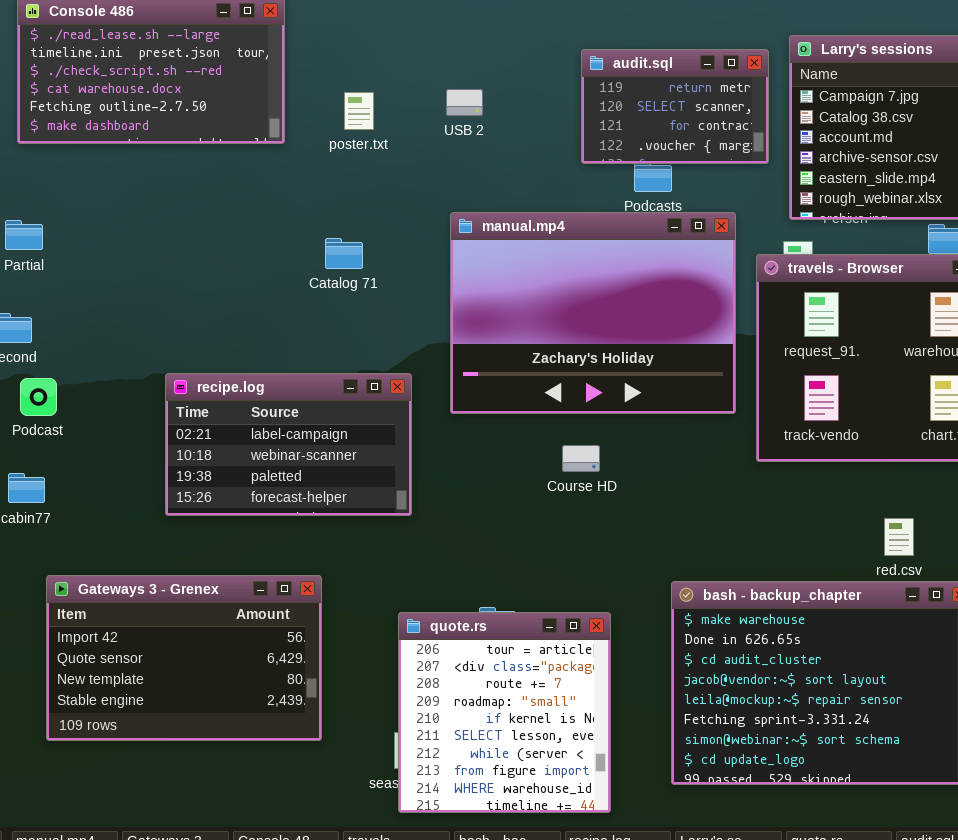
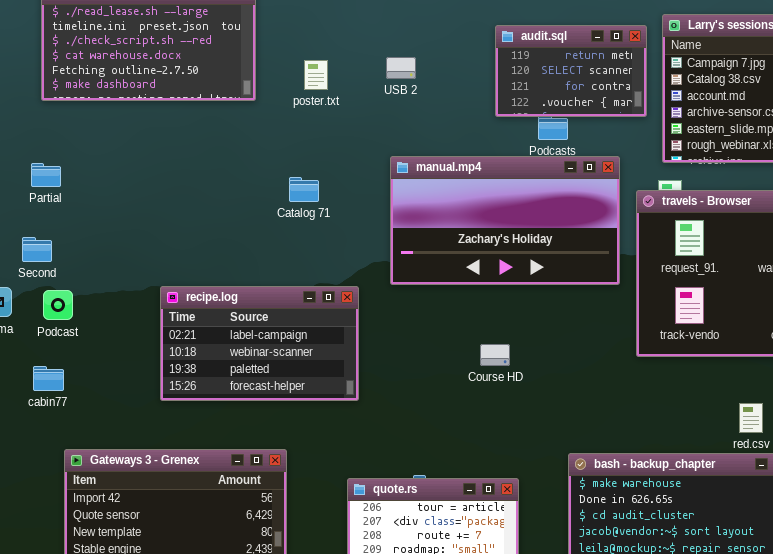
manual.mp4: [450,212,736,414] -> [390,156,620,285], resized

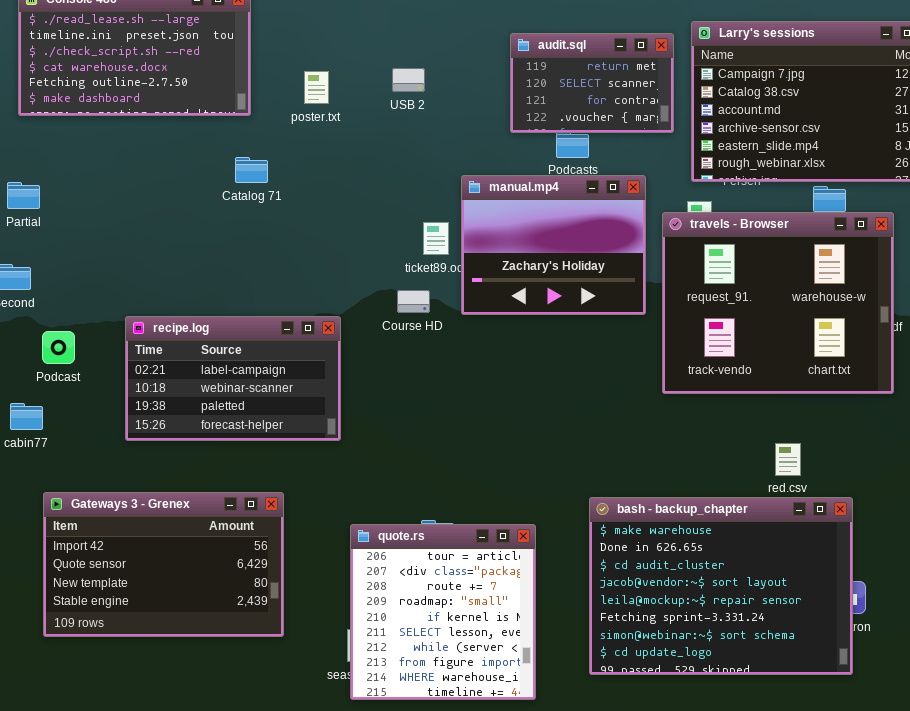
manual.mp4: [390,156,620,285] -> [461,175,646,315], resized
Catalog 71: [289,177,319,202] -> [235,157,268,183], moved
recipe.log: [160,286,359,401] -> [125,316,341,441], moved
Podcast: [43,290,73,320] -> [42,331,75,364], moved
Course HD: [480,344,510,366] -> [397,290,430,313], moved

